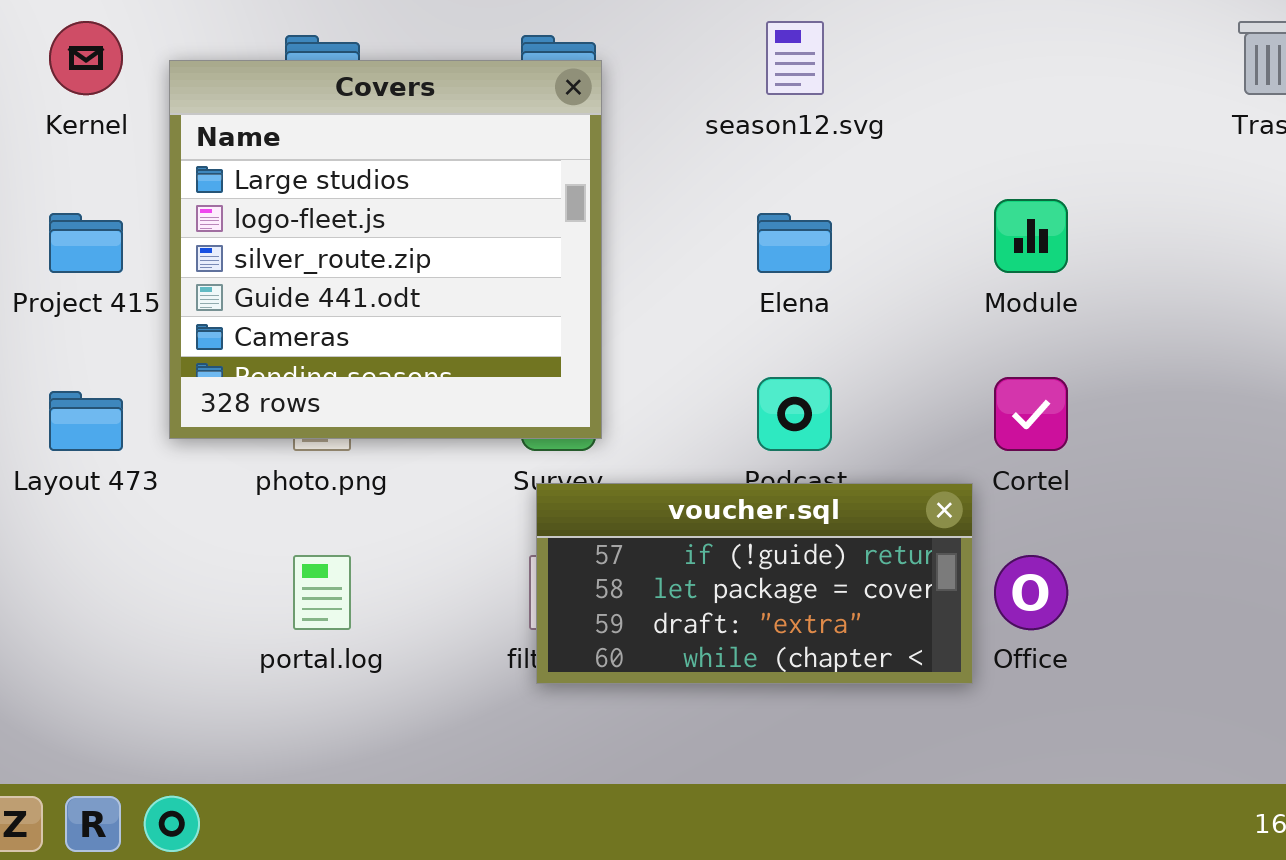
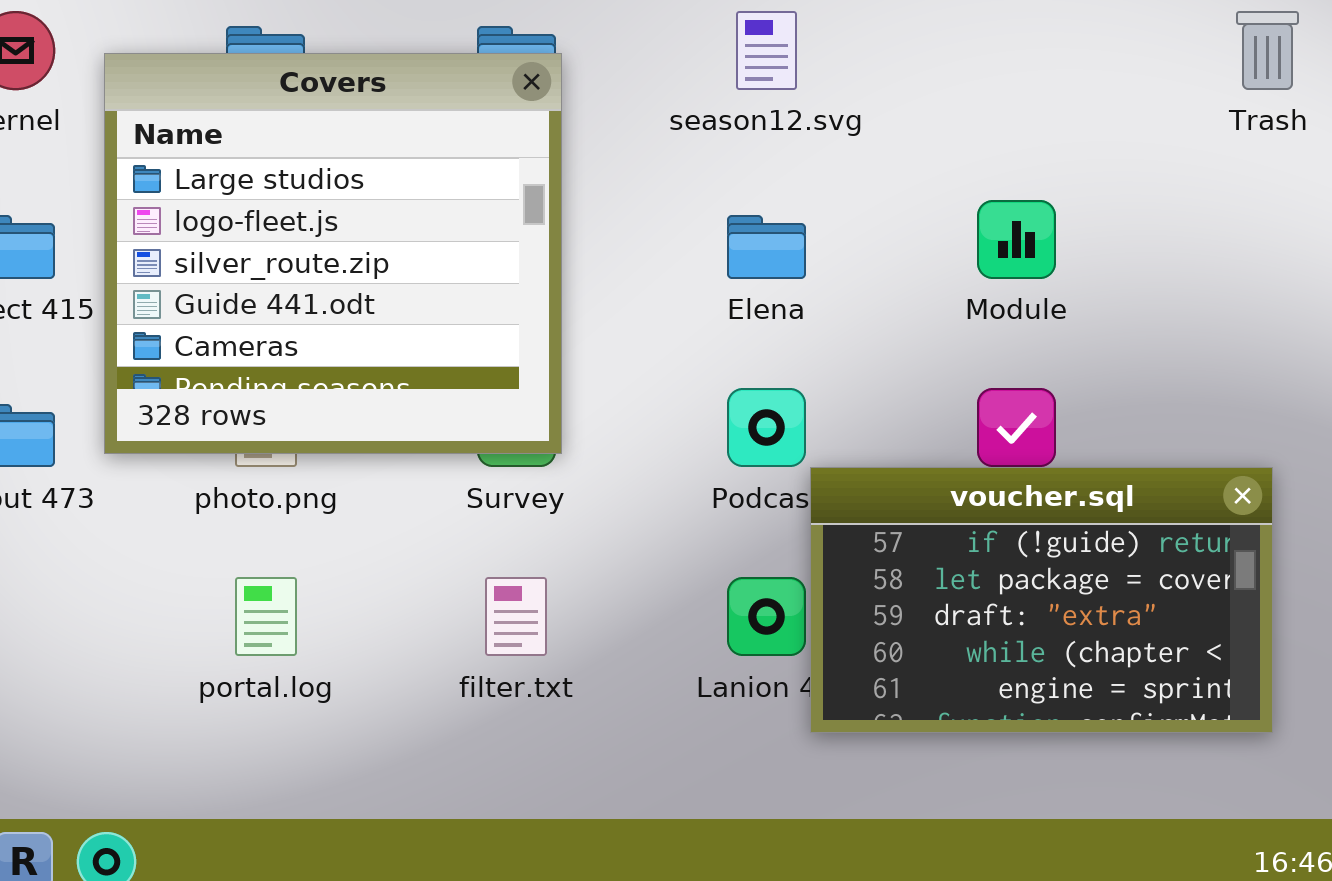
voucher.sql: [536,483,973,684] -> [810,467,1273,733], moved, resized

